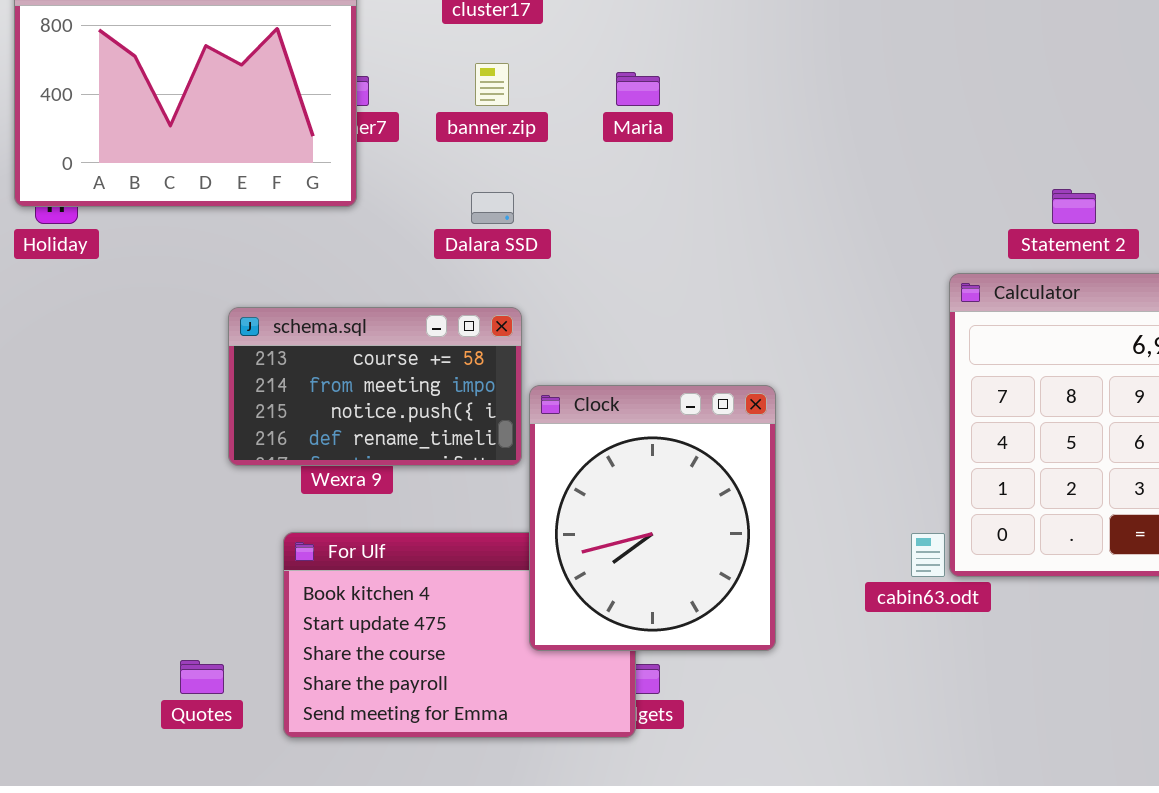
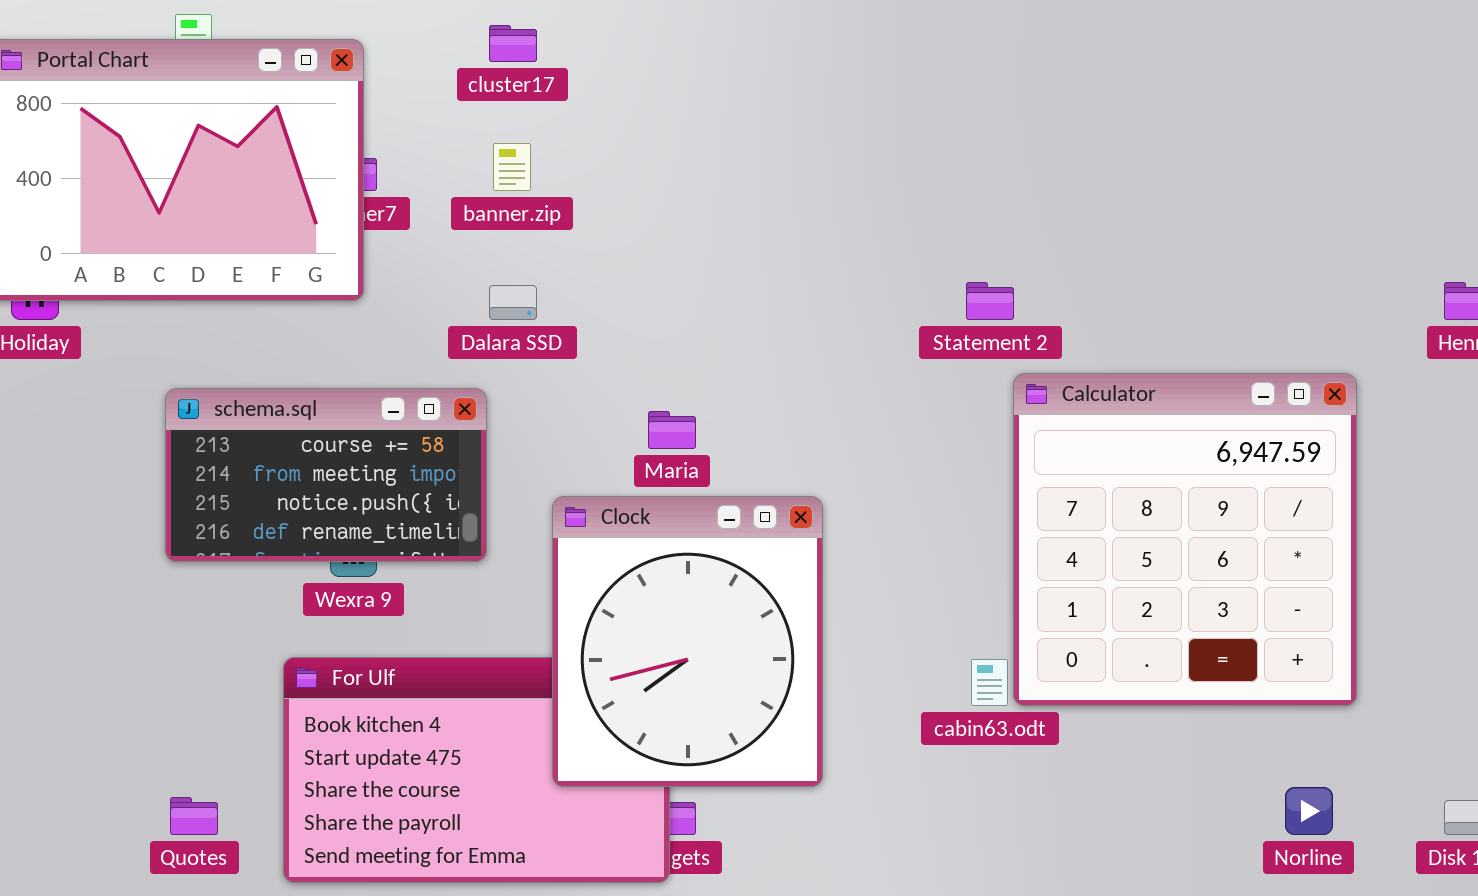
Maria: [616,72,660,106] -> [648,411,696,449], moved
Statement 2: [1052,189,1096,224] -> [966,282,1014,320], moved
schema.sql: [228,307,522,466] -> [165,388,487,562], moved

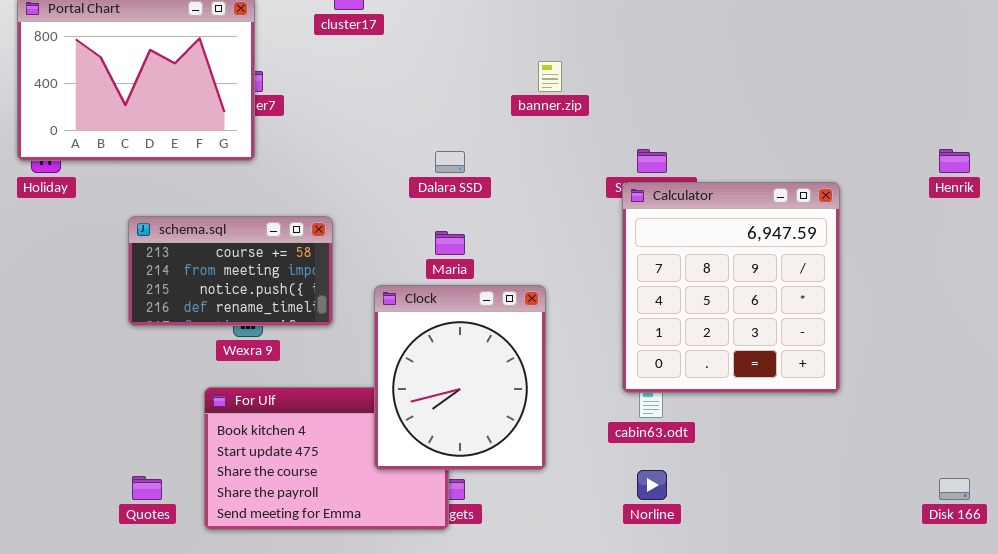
banner.zip: [493,143,531,191] -> [538,61,562,92], moved
Dalara SSD: [489,285,537,320] -> [435,151,465,173], moved
Calculator: [1013,373,1357,706] -> [622,182,840,393], moved
Norline: [1285,787,1333,835] -> [637,470,667,500], moved

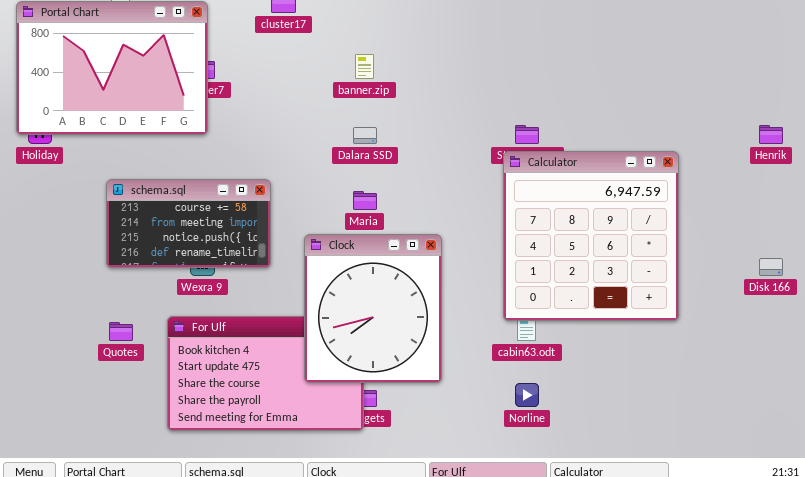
banner.zip: [538,61,562,92] -> [355,54,374,79], moved
Quotes: [132,476,162,500] -> [109,322,133,341], moved
Disk 166: [939,478,970,500] -> [759,258,783,276], moved

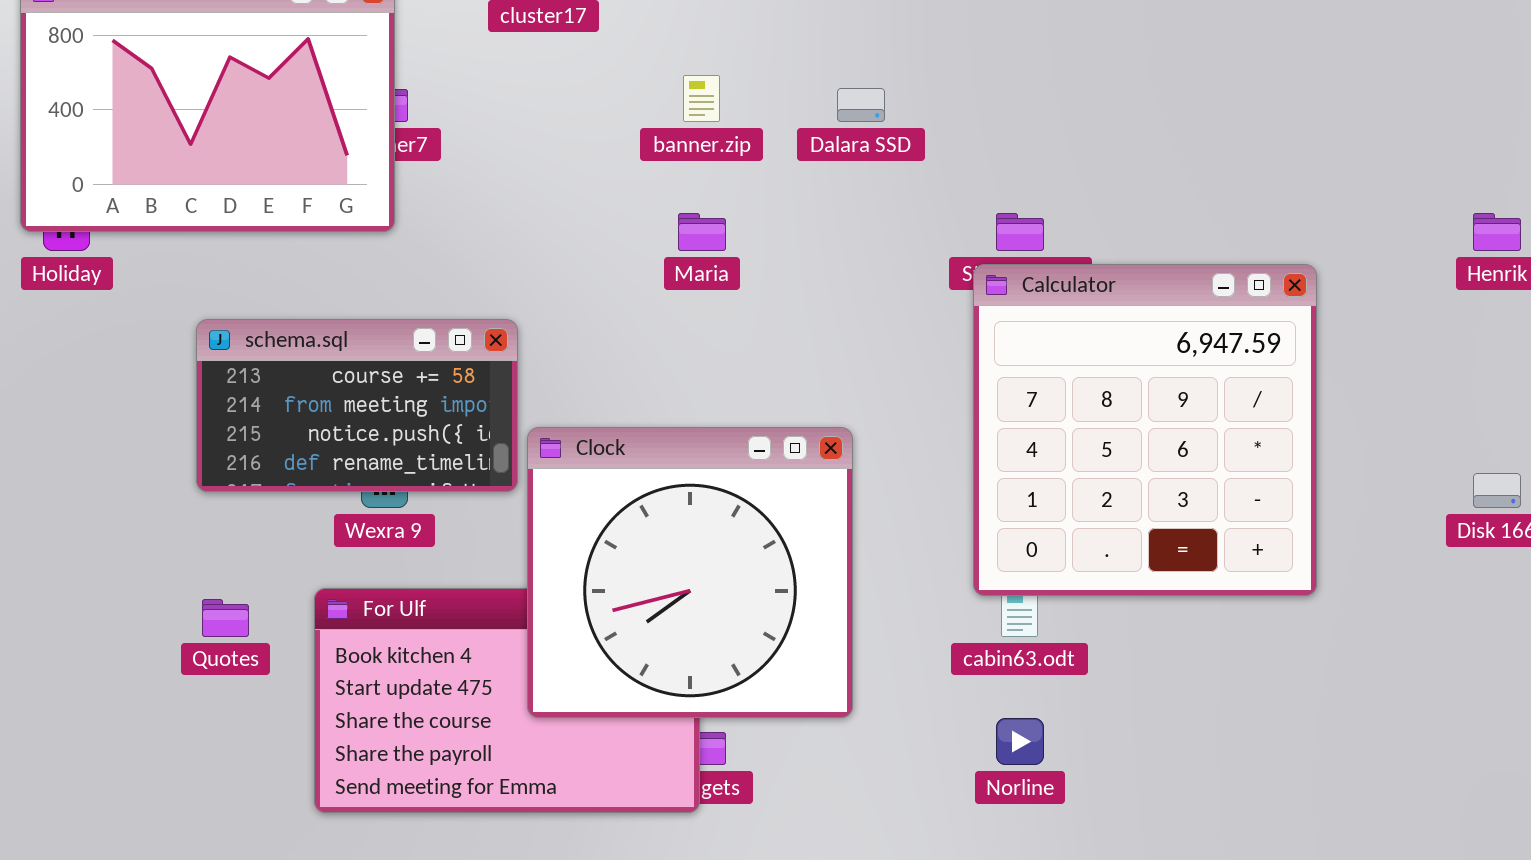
Dalara SSD: [353,127,377,144] -> [837,88,885,122], moved
Maria: [353,191,377,210] -> [678,213,726,251], moved
Clock: [304,234,442,383] -> [527,427,853,718], resized

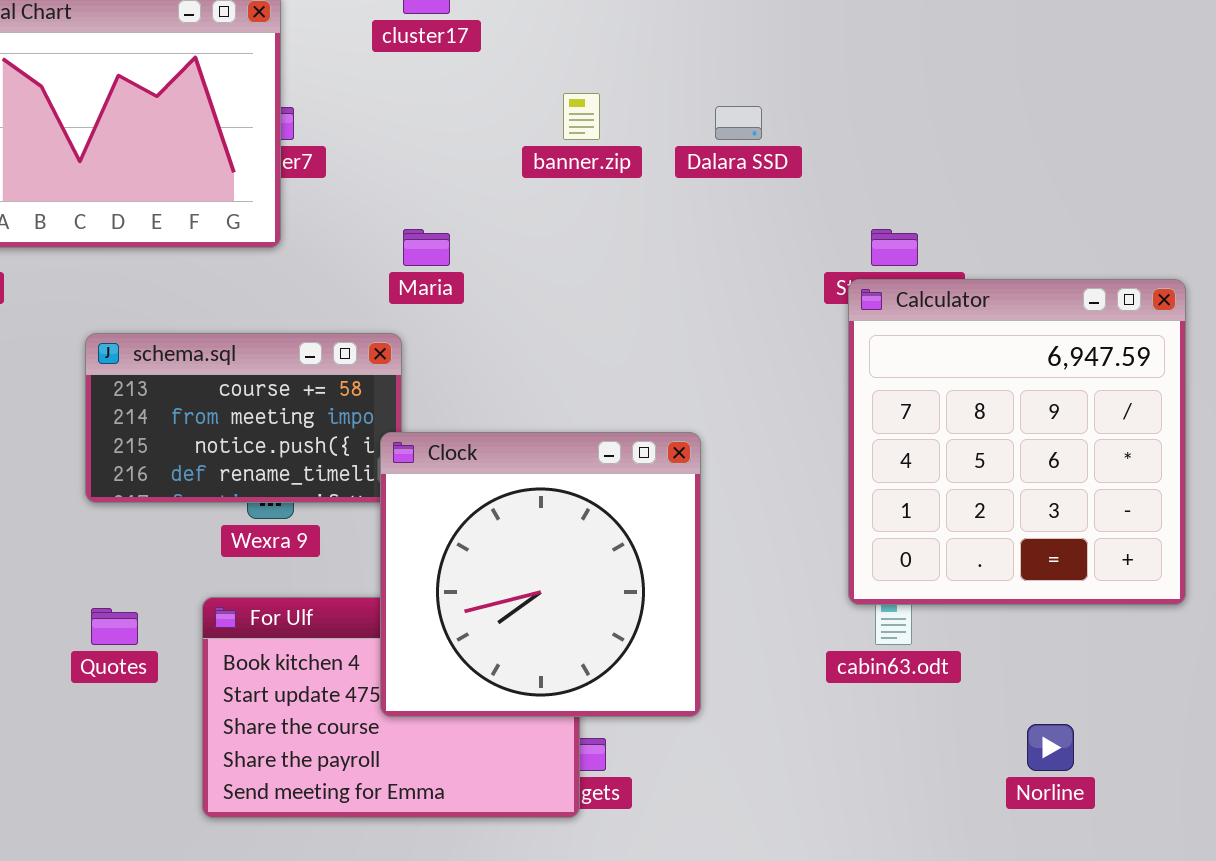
Maria: [678,213,726,251] -> [403,229,450,266], moved
Clock: [527,427,853,718] -> [380,432,701,717], moved
Norline: [996,718,1044,765] -> [1027,724,1074,771], moved

